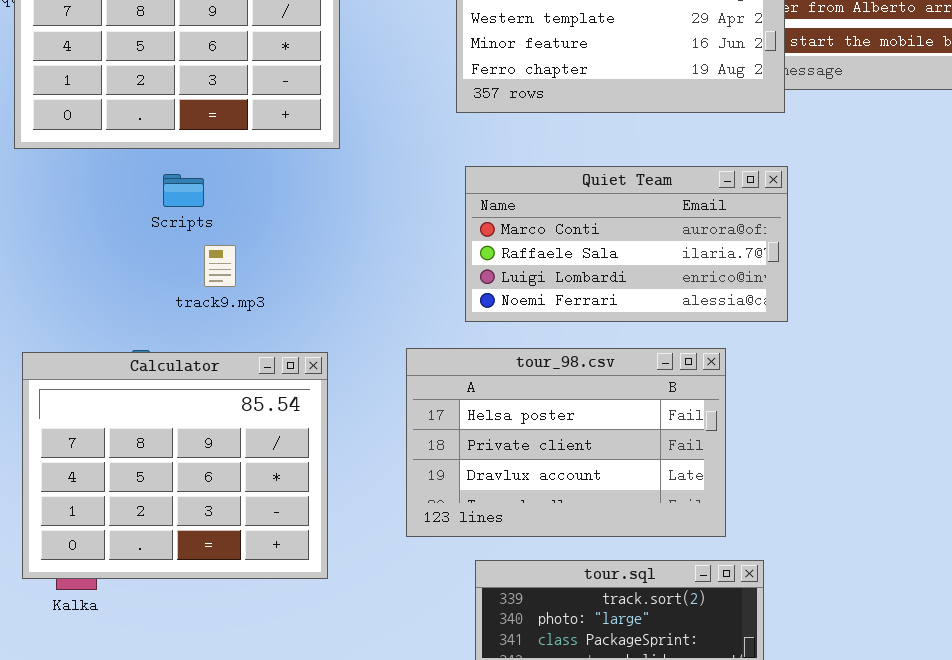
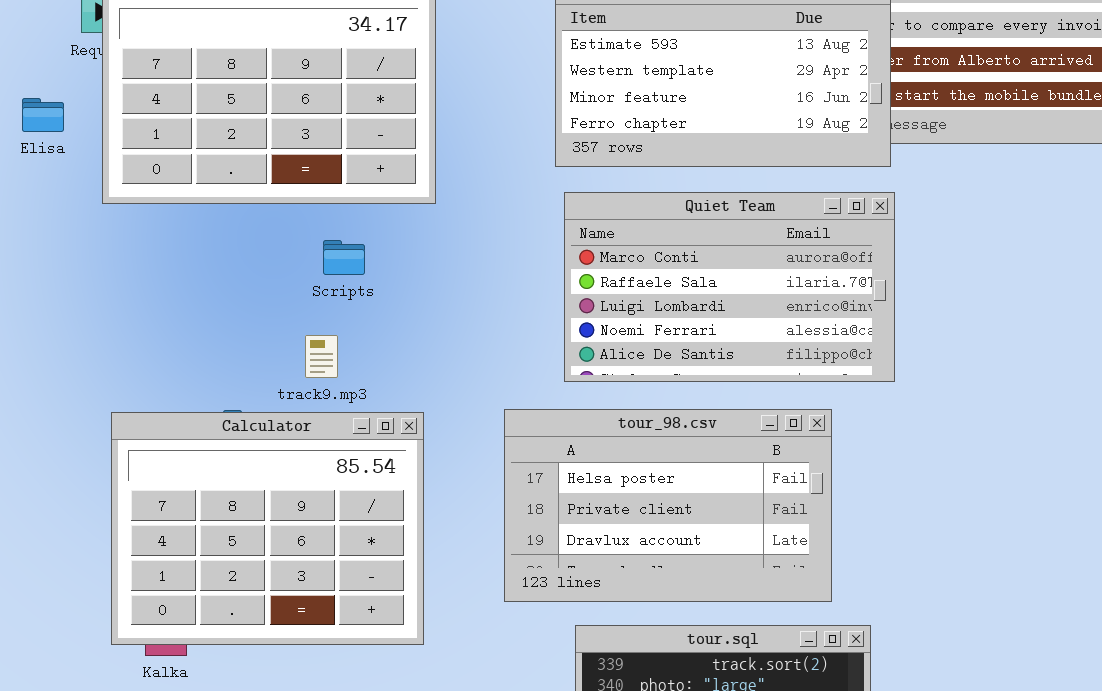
Quiet Team: [465,166,788,322] -> [564,192,895,382], resized
Scripts: [163,174,204,207] -> [323,240,365,275], moved
track9.mp3: [204,245,236,287] -> [305,335,338,378], moved

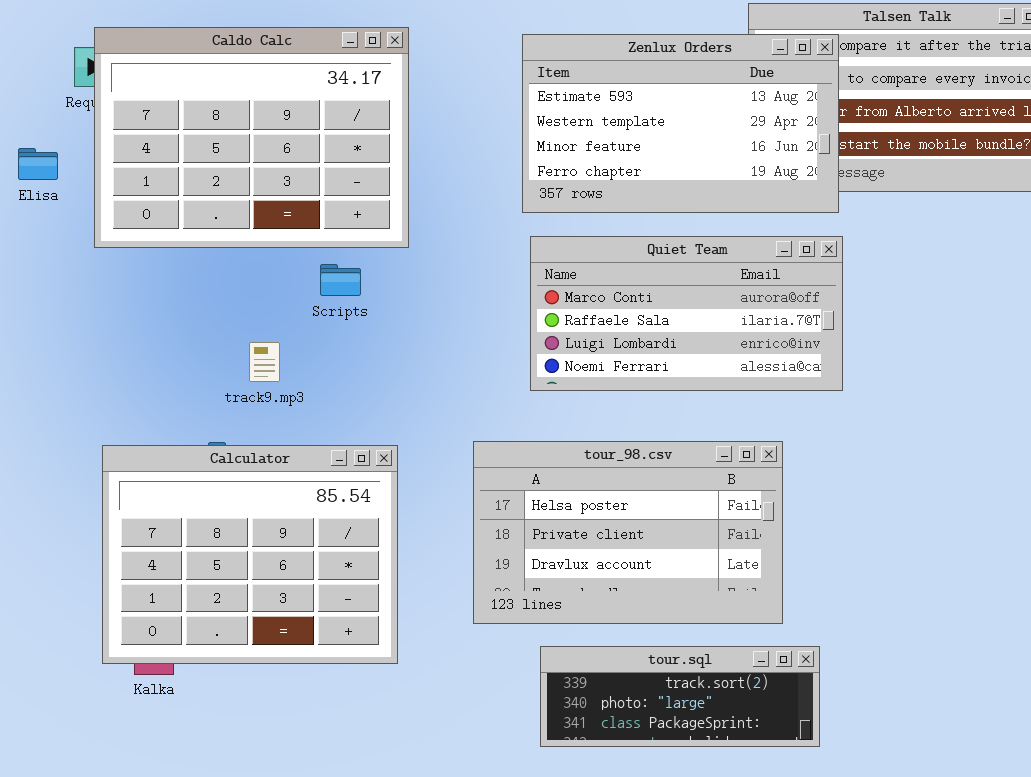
Quiet Team: [564,192,895,382] -> [530,236,843,391], resized
Scripts: [323,240,365,275] -> [320,264,361,296], moved
track9.mp3: [305,335,338,378] -> [249,342,280,382], moved

